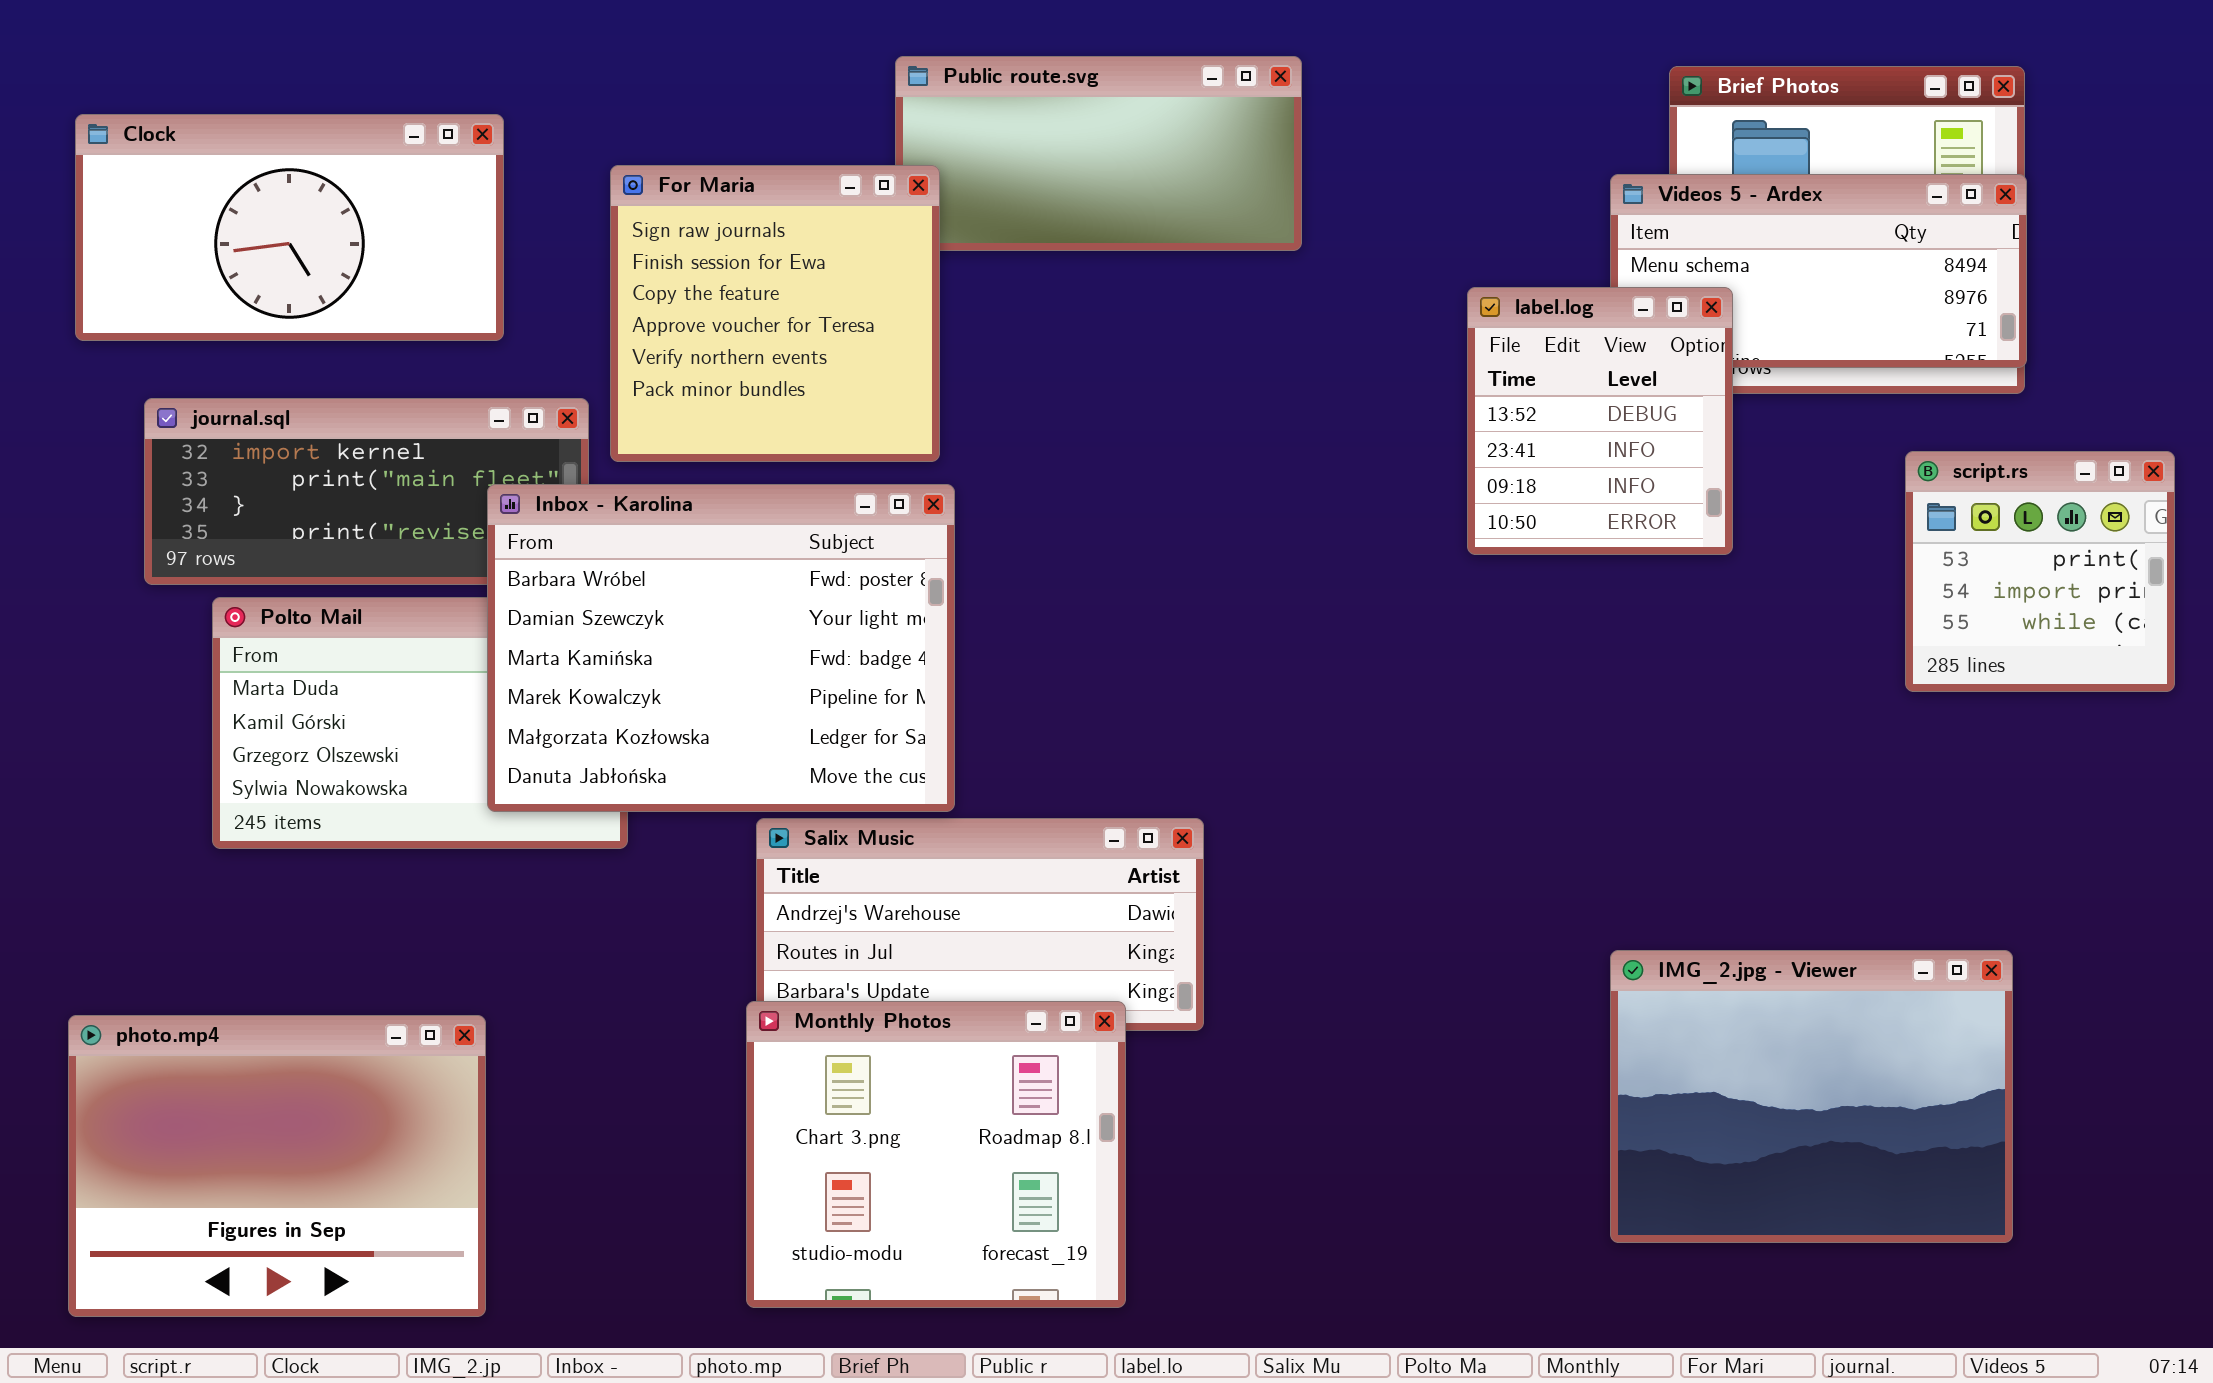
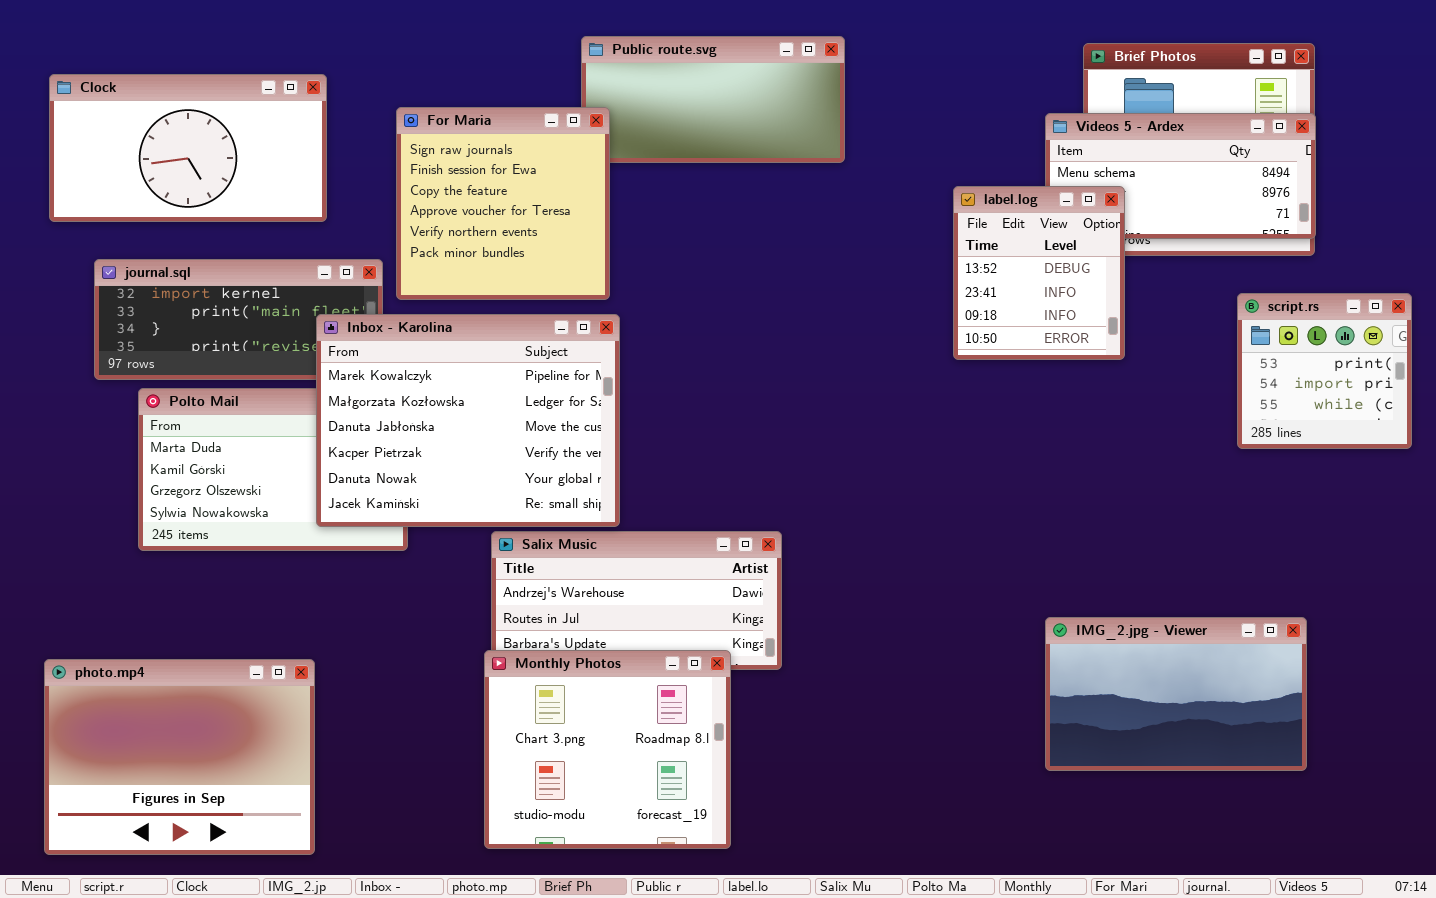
Inbox - Karolina: [487,484,955,812] -> [316,314,620,527], scrolled down 3 rows
IMG_2.jpg - Viewer: [1610,950,2013,1243] -> [1045,617,1307,771], resized

